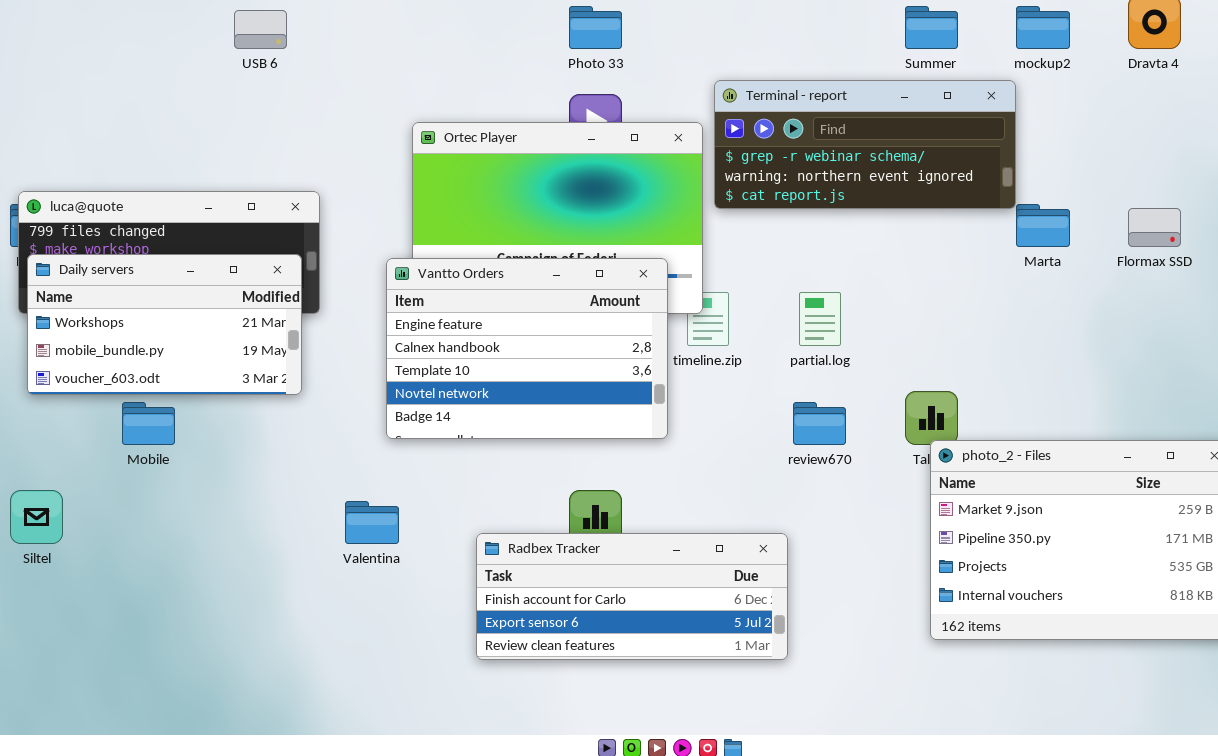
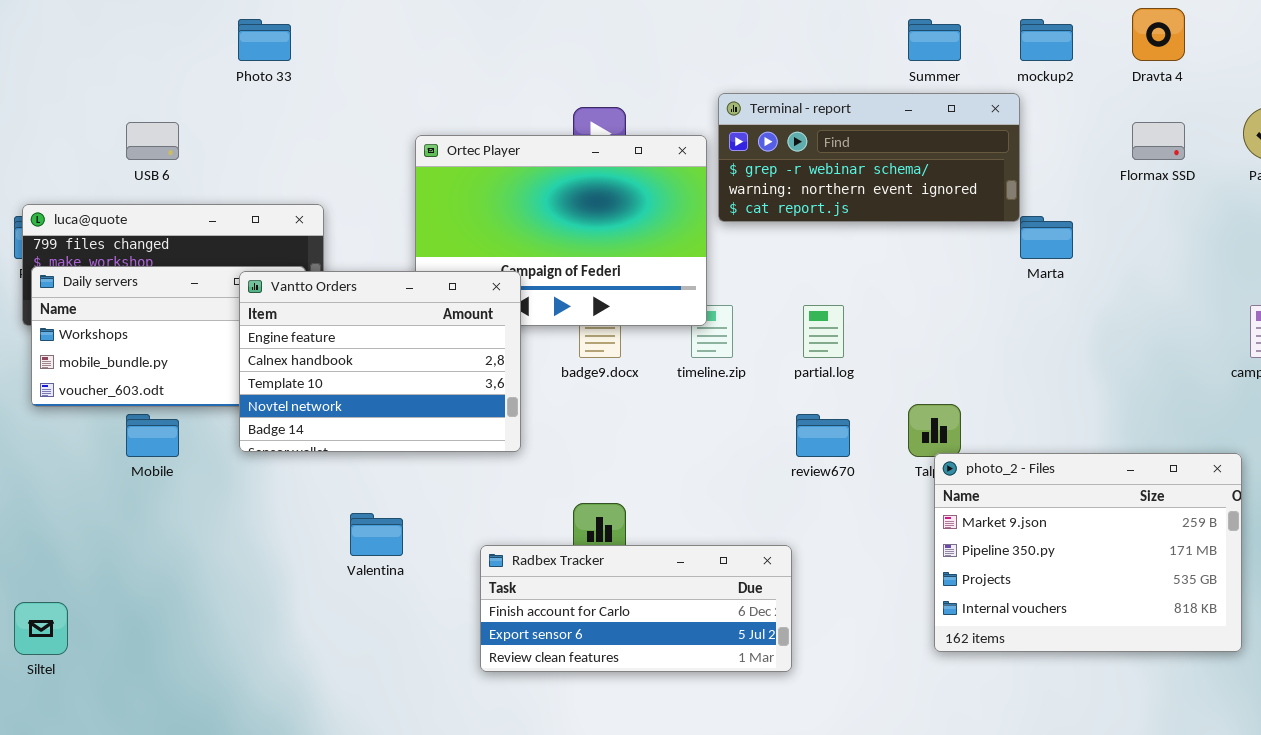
Photo 33: [569,6,622,49] -> [238,19,291,61], moved
USB 6: [234,10,287,49] -> [126,122,179,160], moved
Flormax SSD: [1128,208,1181,247] -> [1132,122,1185,160], moved
Vantto Orders: [386,258,668,439] -> [239,271,521,452], moved
Siltel: [10,490,63,544] -> [14,602,68,655], moved

